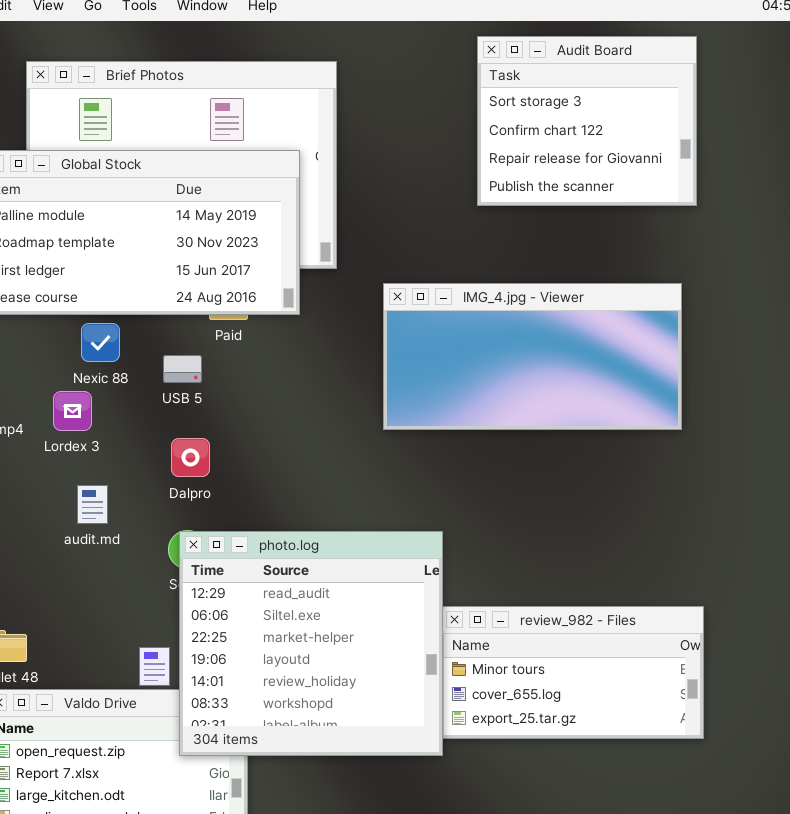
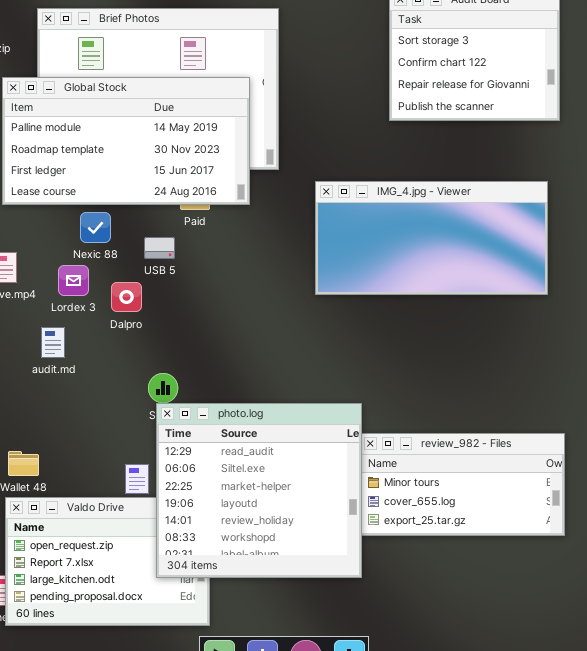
Dalpro: [171,438,210,477] -> [111,282,142,312], moved
audit.md: [77,485,108,524] -> [41,327,65,358], moved
photo.log: [179,531,443,756] -> [156,403,362,578], moved

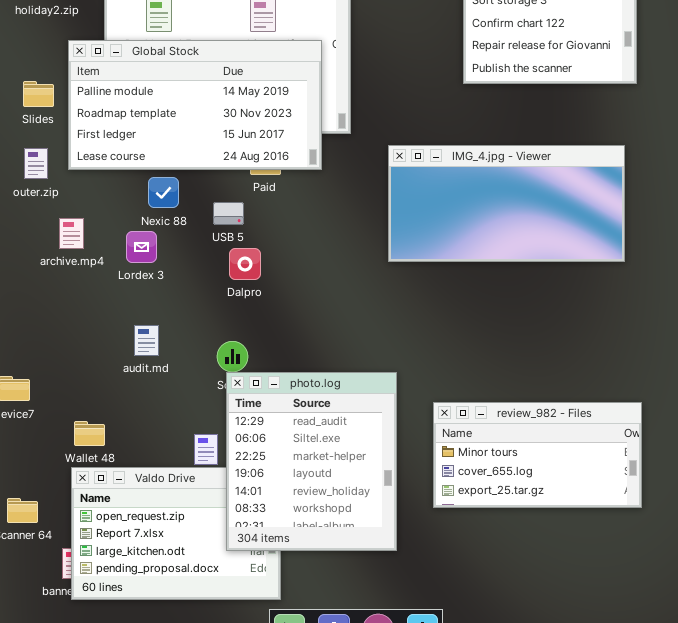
Dalpro: [111,282,142,312] -> [229,248,261,280], moved
audit.md: [41,327,65,358] -> [134,325,159,356], moved
photo.log: [156,403,362,578] -> [226,372,397,551], resized

